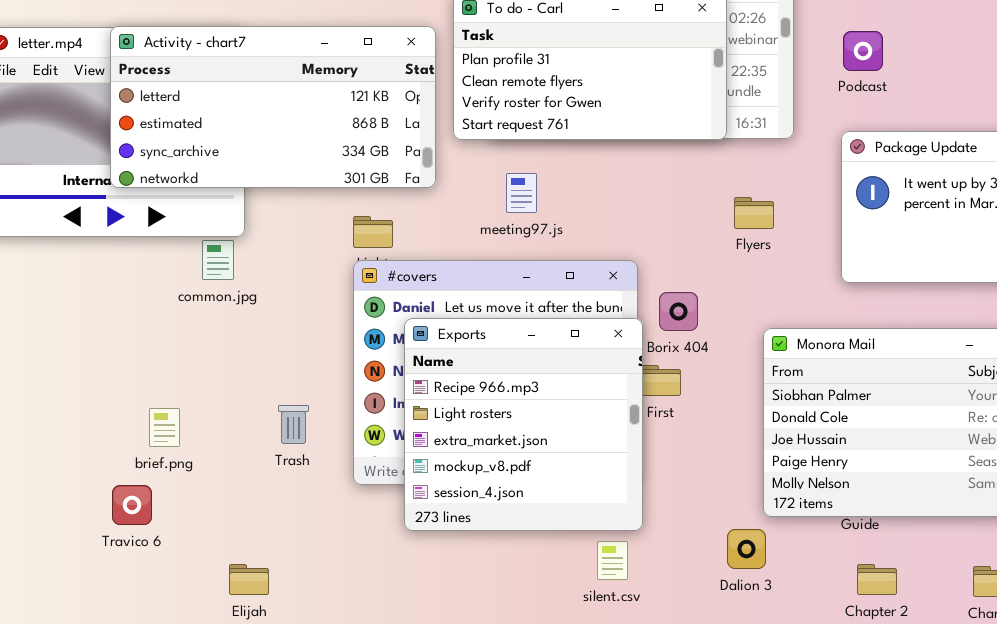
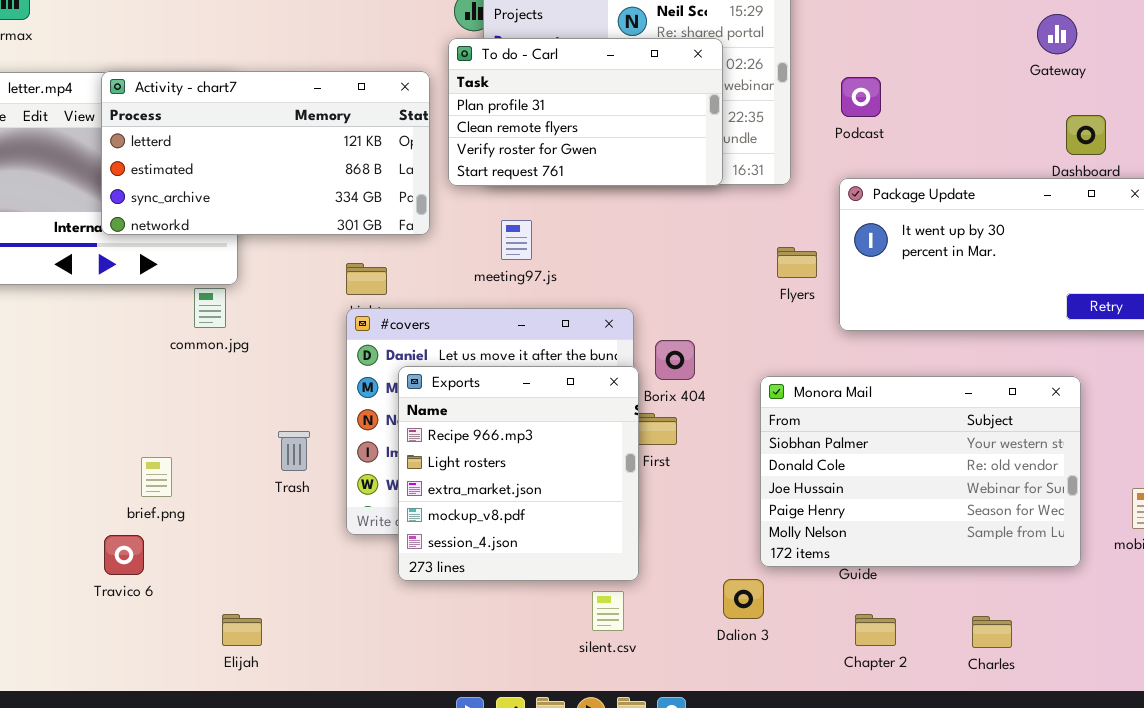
Flyers: [734,197,774,229] -> [777,247,817,278], moved
Trash: [278,405,309,444] -> [278,431,310,471], moved

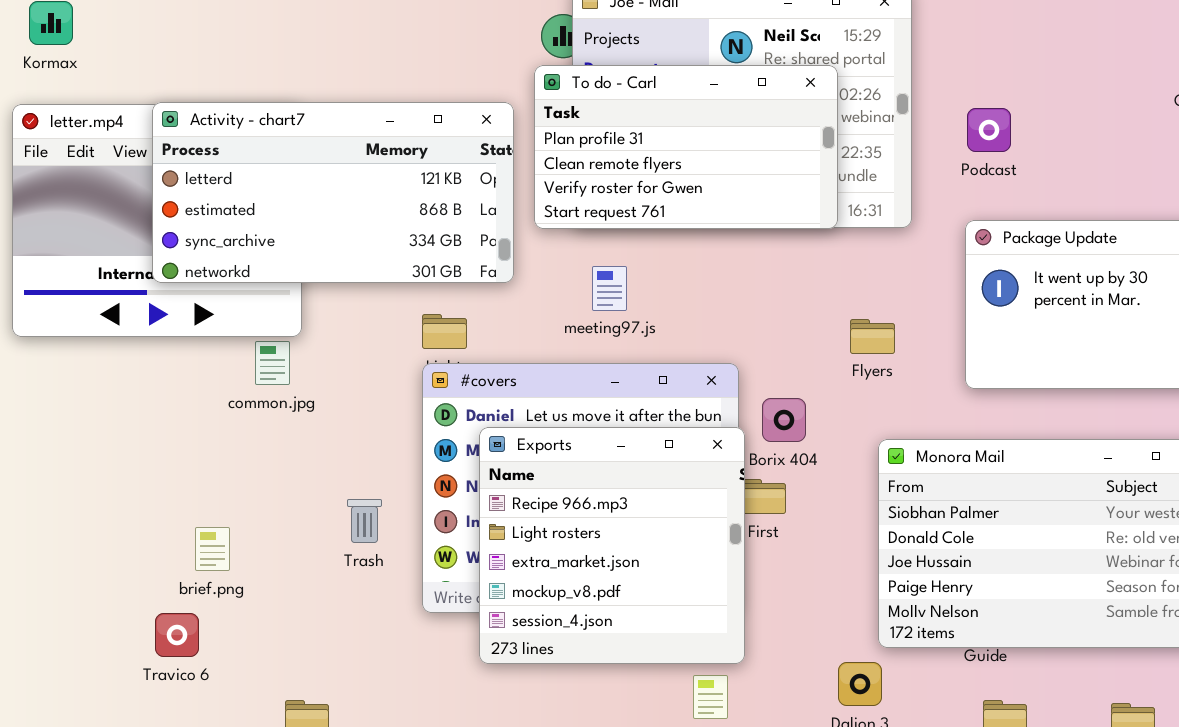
Flyers: [777,247,817,278] -> [850,319,895,354], moved

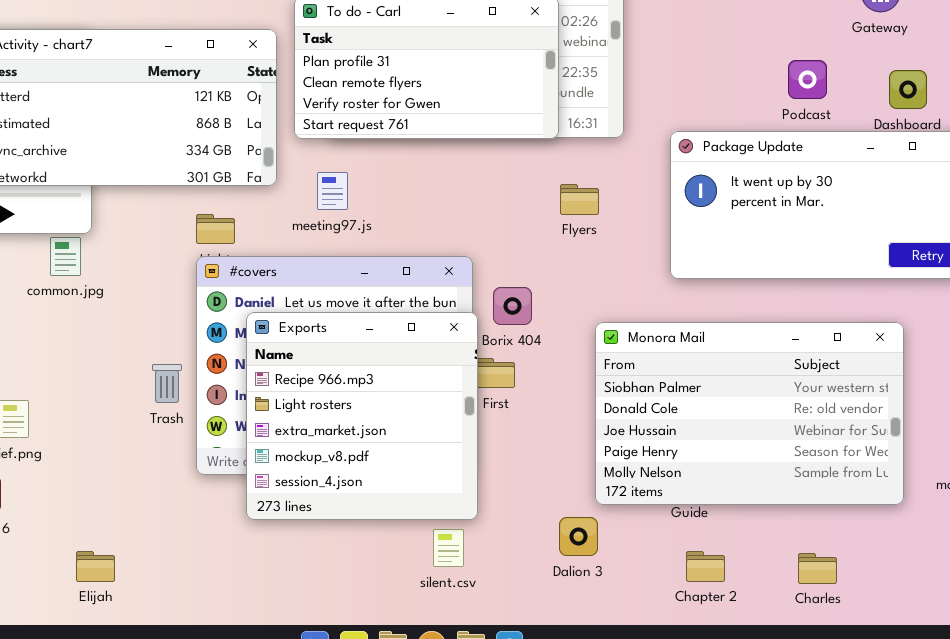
Podcast: [967,108,1011,152] -> [788,60,827,99], moved
meeting97.js: [592,266,627,311] -> [317,172,348,210], moved
Flyers: [850,319,895,354] -> [560,184,599,215], moved
Trash: [347,499,382,543] -> [152,364,182,403], moved

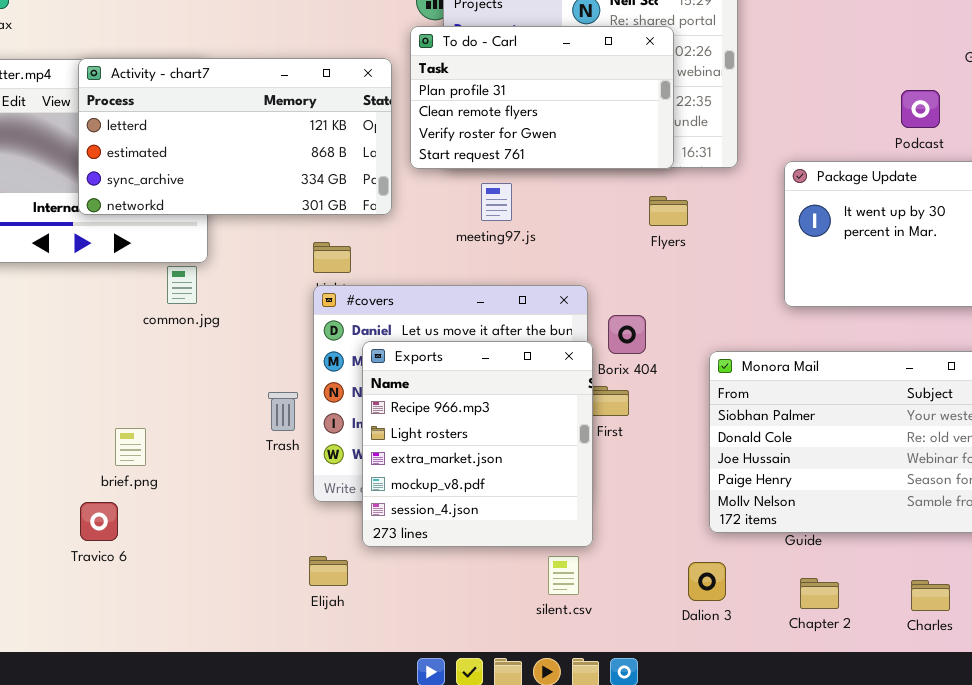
meeting97.js: [317,172,348,210] -> [481,183,512,221], moved
Flyers: [560,184,599,215] -> [649,196,688,226], moved
Dalion 3: [559,517,598,556] -> [688,562,726,601], moved
Elijah: [76,551,115,582] -> [309,556,348,586], moved

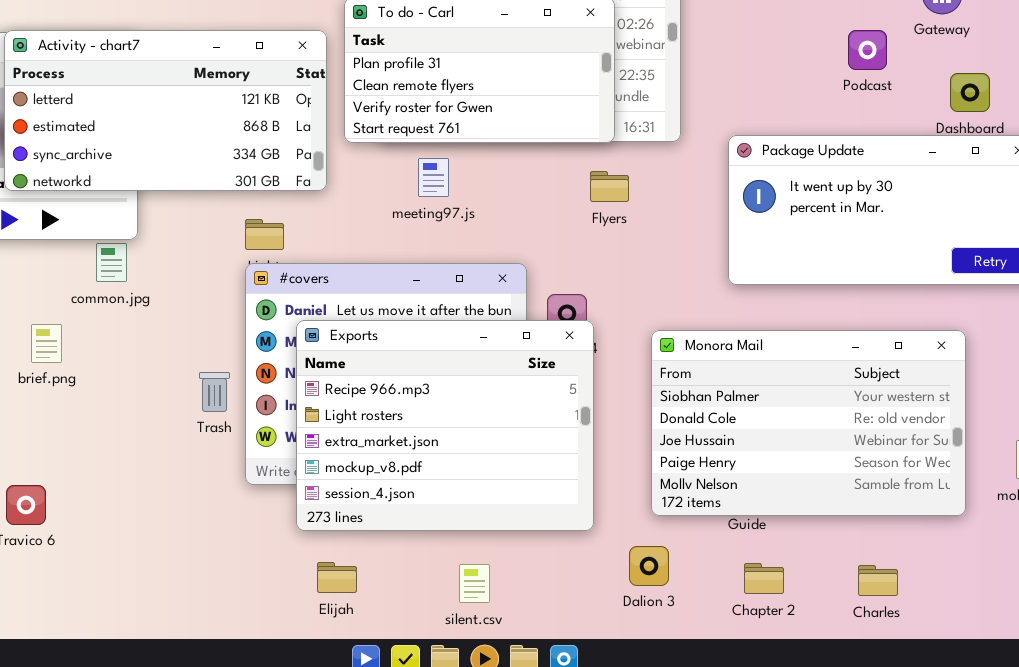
Podcast: [901,90,940,128] -> [848,30,887,70], moved
Exports: [362,341,593,547] -> [296,320,594,531], resized
brief.png: [115,428,146,466] -> [31,324,62,363], moved
Elijah: [309,556,348,586] -> [317,562,357,593], moved
silent.csv: [548,556,579,595] -> [459,564,490,603], moved

